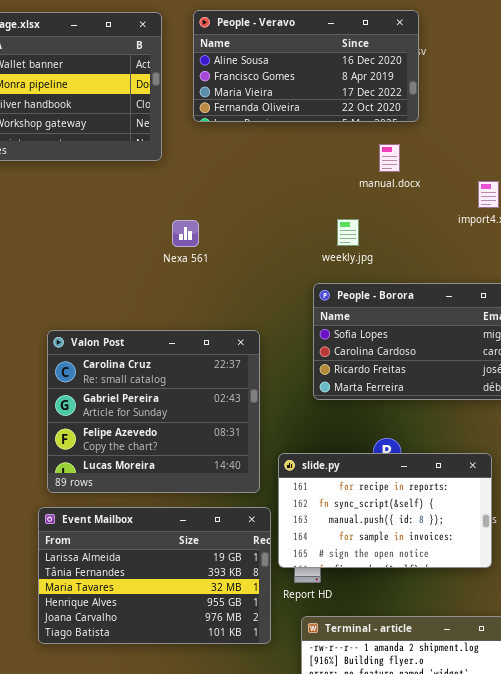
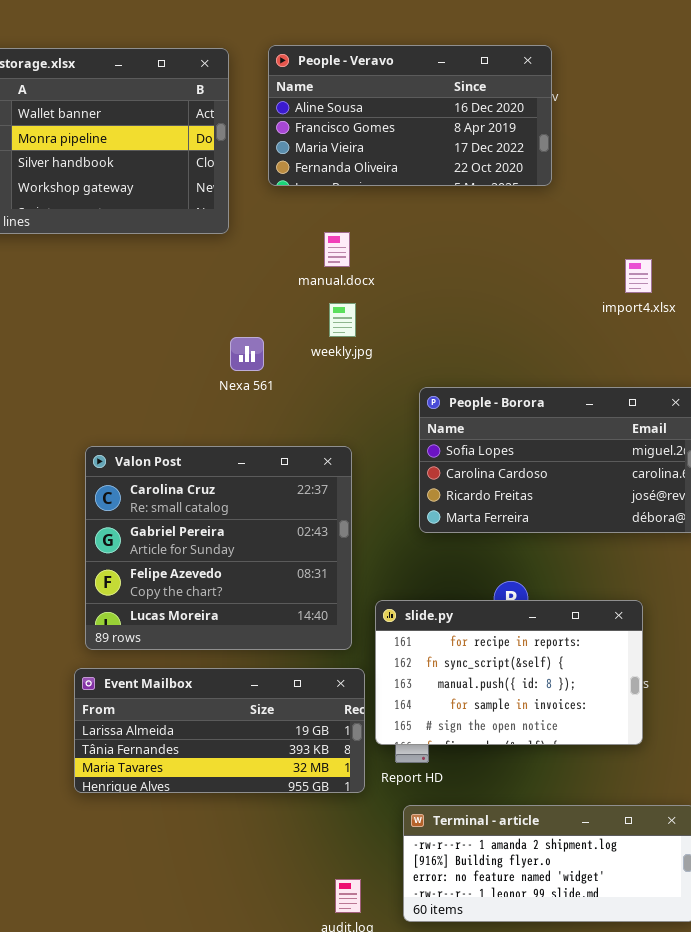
manual.docx: [379,144,400,172] -> [324,232,350,267], moved
weekly.jpg: [337,219,359,246] -> [329,303,356,337], moved
Nexa 561: [172,220,199,247] -> [230,337,264,371], moved
Event Mailbox: [38,507,271,644] -> [74,668,365,793], resized

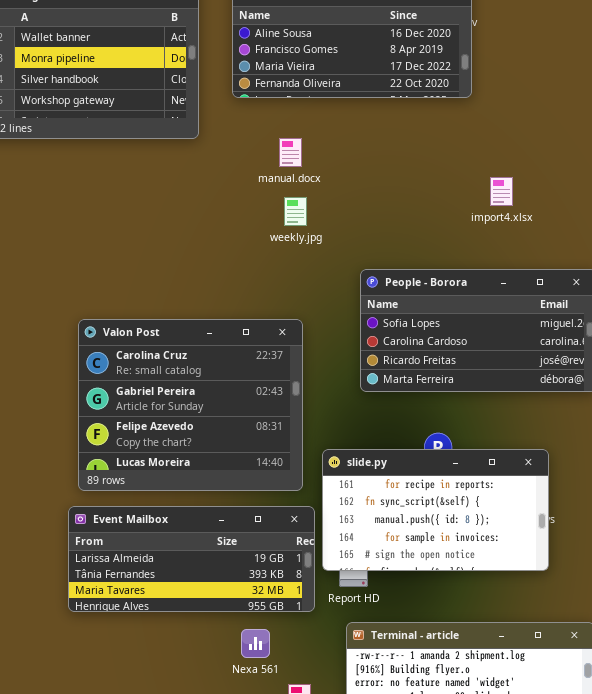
import4.xlsx: [625,259,652,293] -> [490,177,513,206], moved
Nexa 561: [230,337,264,371] -> [241,629,270,658], moved

